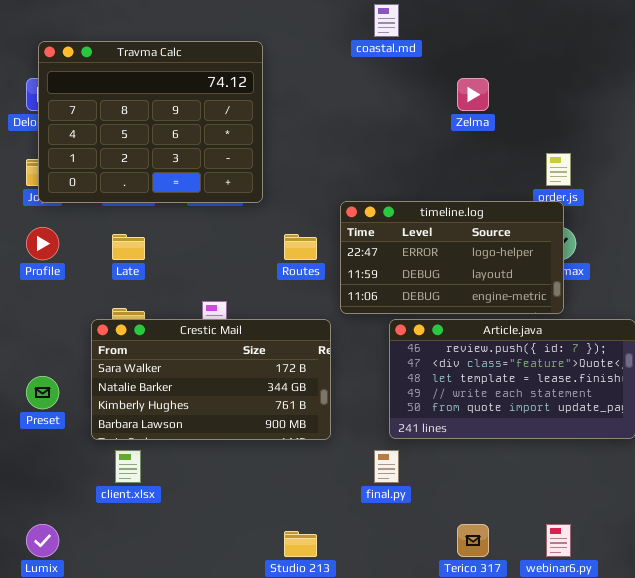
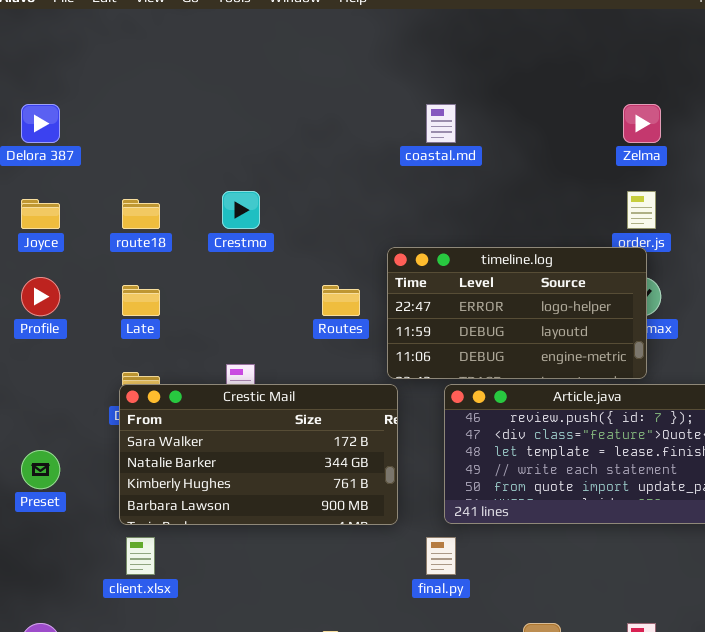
coastal.md: [374,4,399,37] -> [426,104,456,143], moved
Travma Calc: [38,41,263,203] -> none, closed
Zelma: [457,78,489,111] -> [623,104,661,143], moved
Crestic Mail: [91,319,331,440] -> [119,384,398,525], moved

